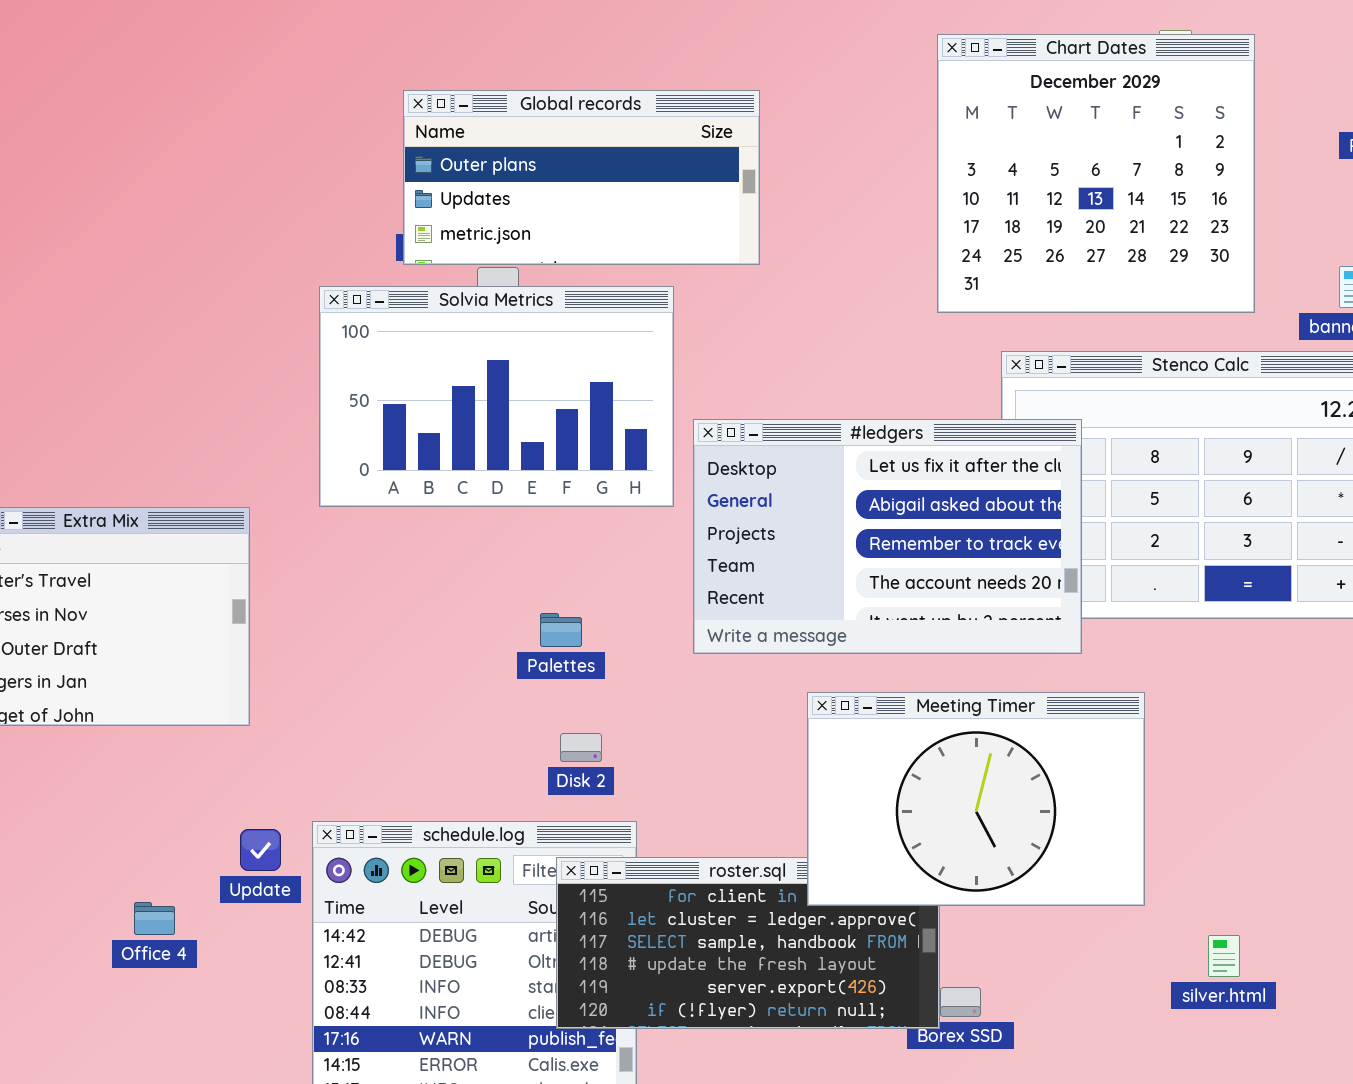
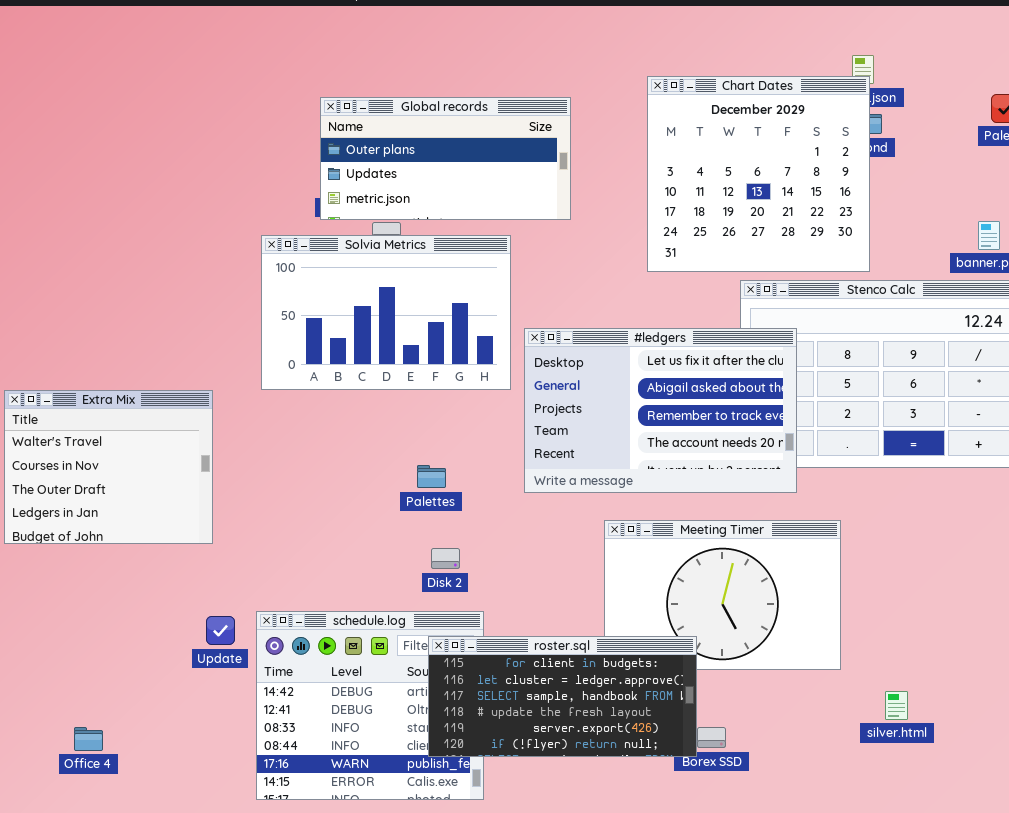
Chart Dates: [937,34,1255,313] -> [647,76,870,272], moved
roster.sql: [556,857,940,1029] -> [428,636,697,757], raised
Office 4: [134,902,175,935] -> [74,727,103,751], moved

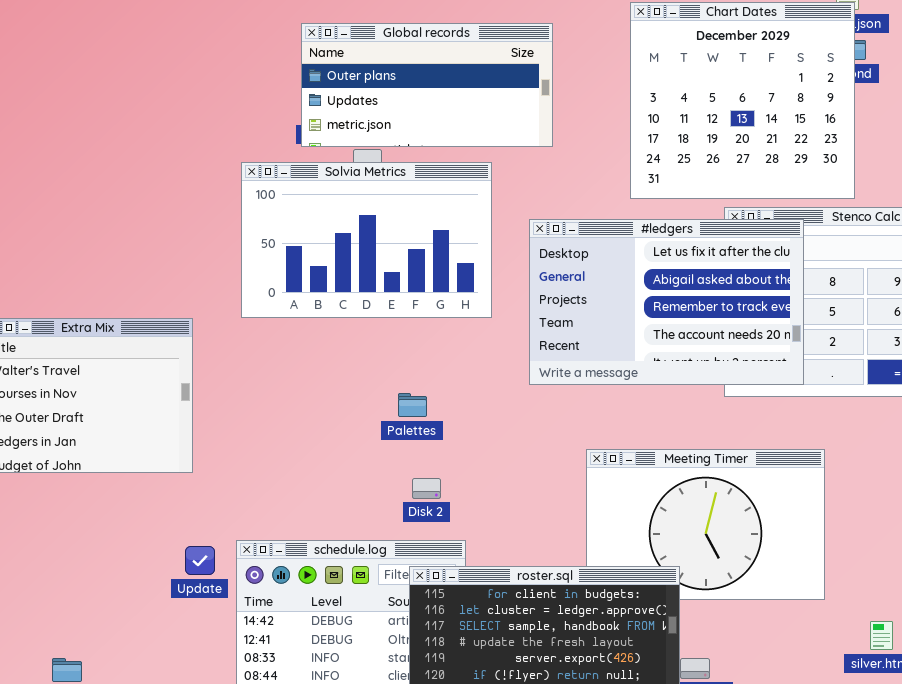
#ledgers: [524,328,797,493] -> [529,219,804,385], moved

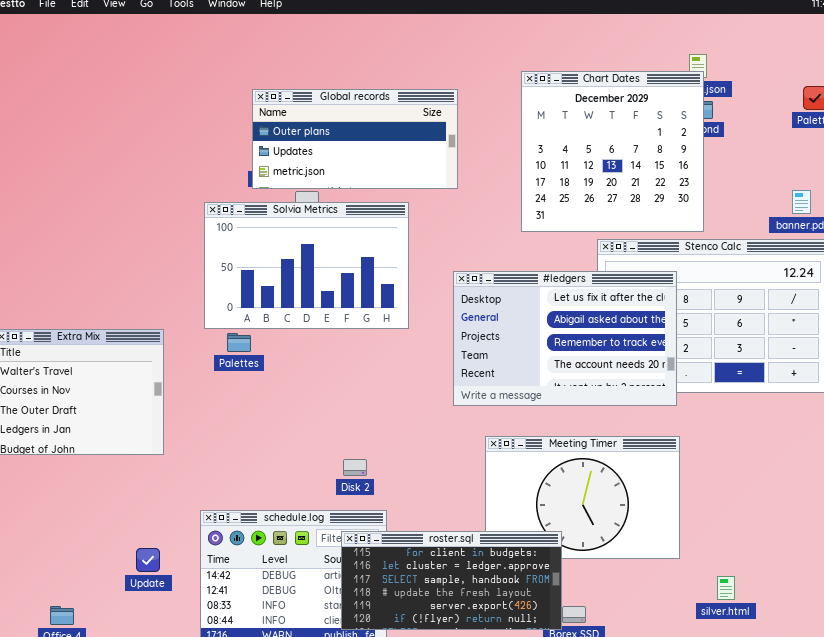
#ledgers: [529,219,804,385] -> [453,271,677,406], moved
Palettes: [398,393,427,417] -> [227,333,251,352], moved
Update: [185,546,215,575] -> [136,548,160,572], moved

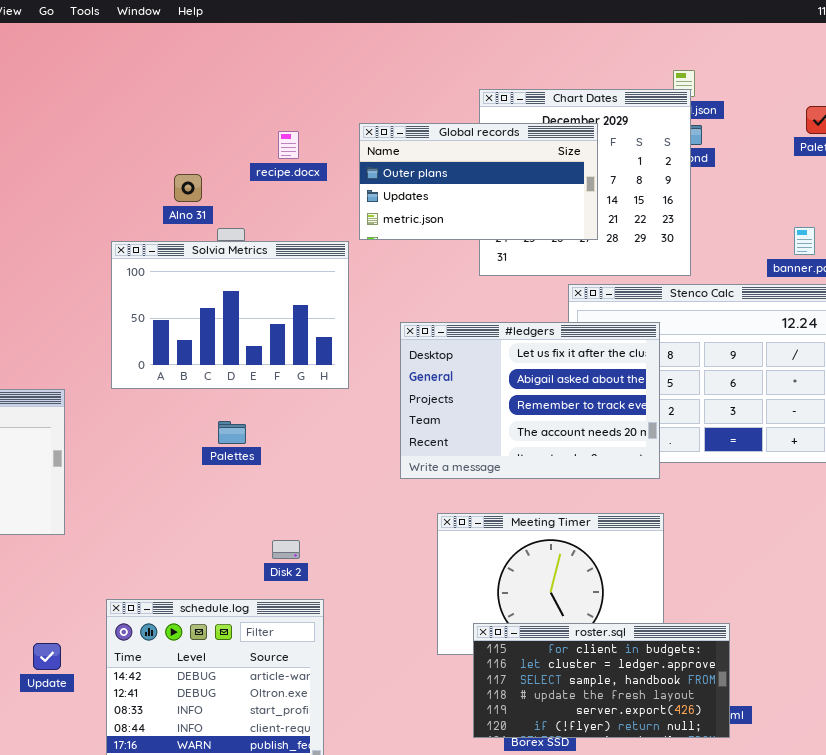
Global records: [252,89,458,189] -> [359,123,598,240], moved
Palettes: [227,333,251,352] -> [218,421,246,444], moved
roster.sql: [341,531,562,630] -> [473,623,730,738], moved

